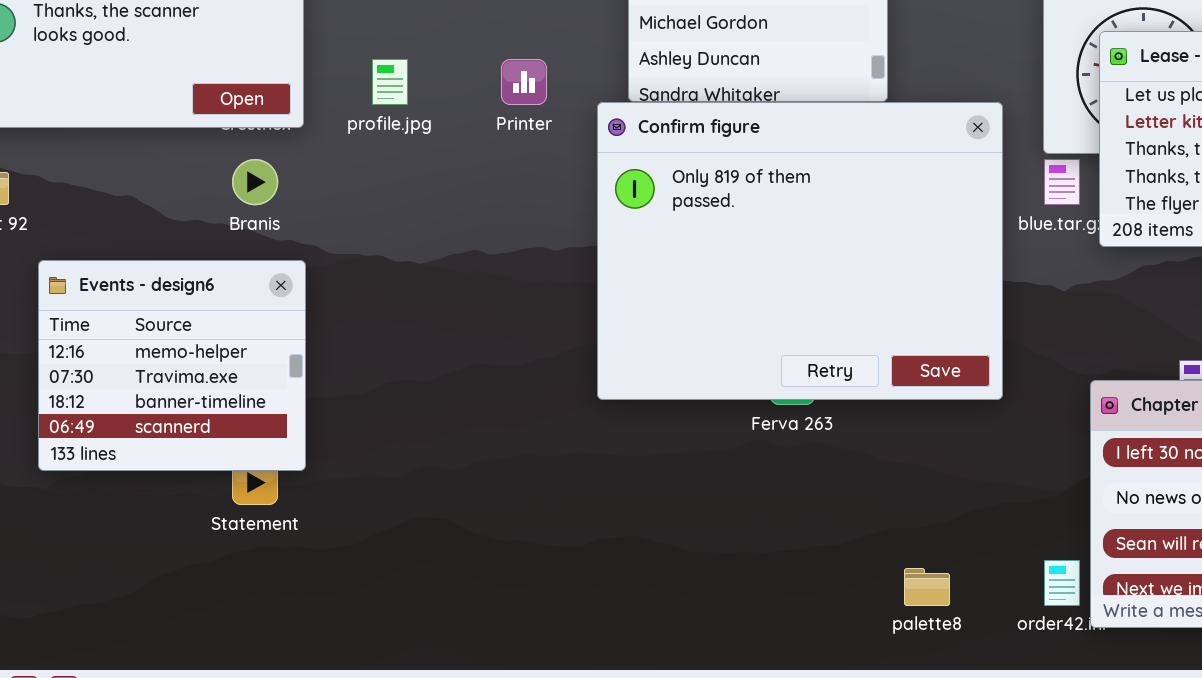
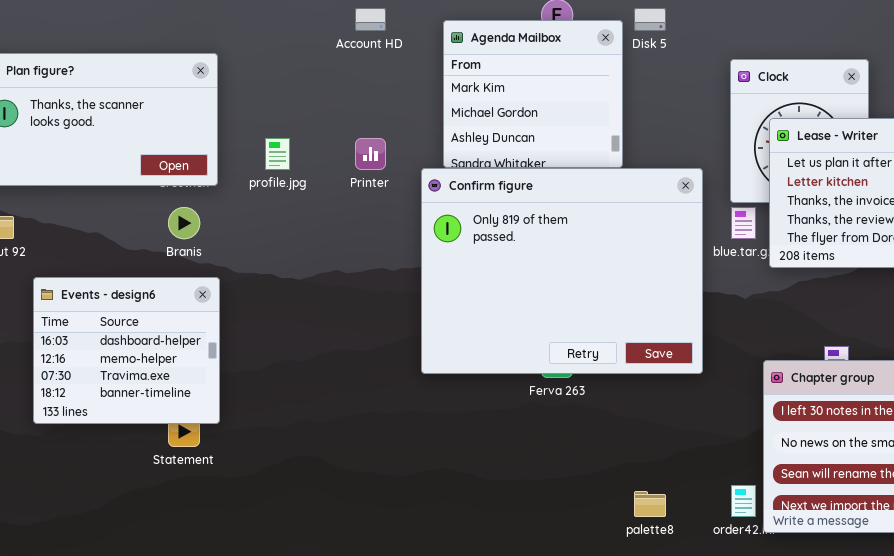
Events - design6: [38,260,306,471] -> [33,277,220,424], scrolled up 1 row

